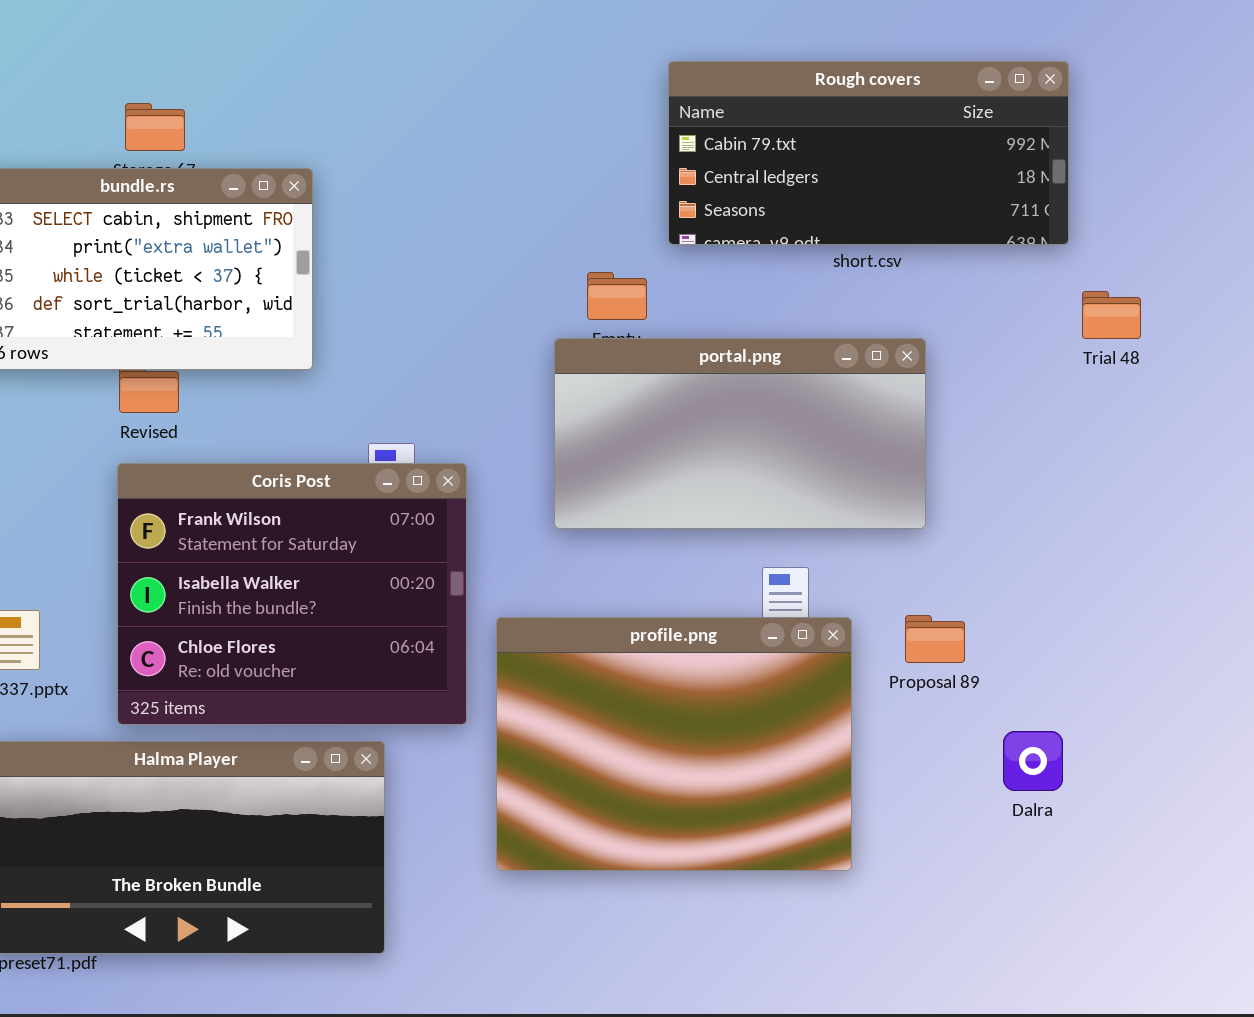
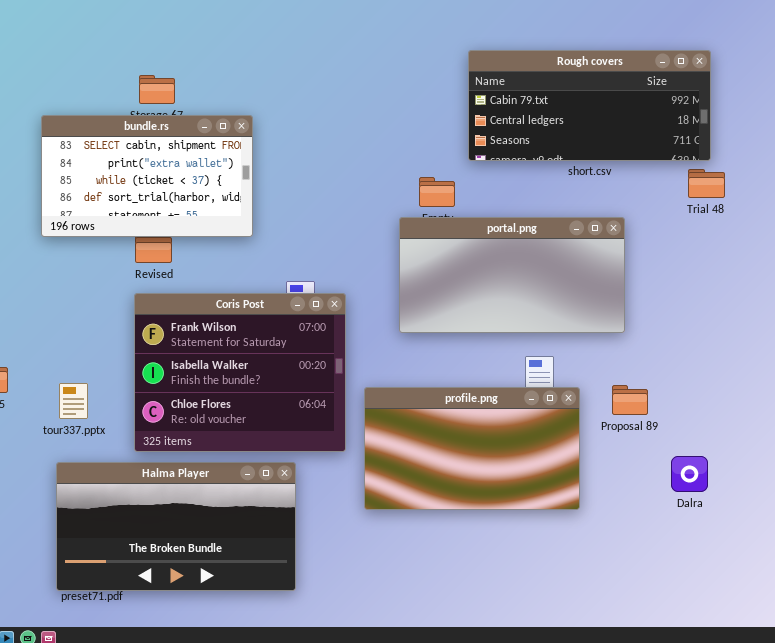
Trial 48: [1082,291,1141,339] -> [688,169,725,198], moved
profile.png: [496,617,852,871] -> [364,387,580,510], resized

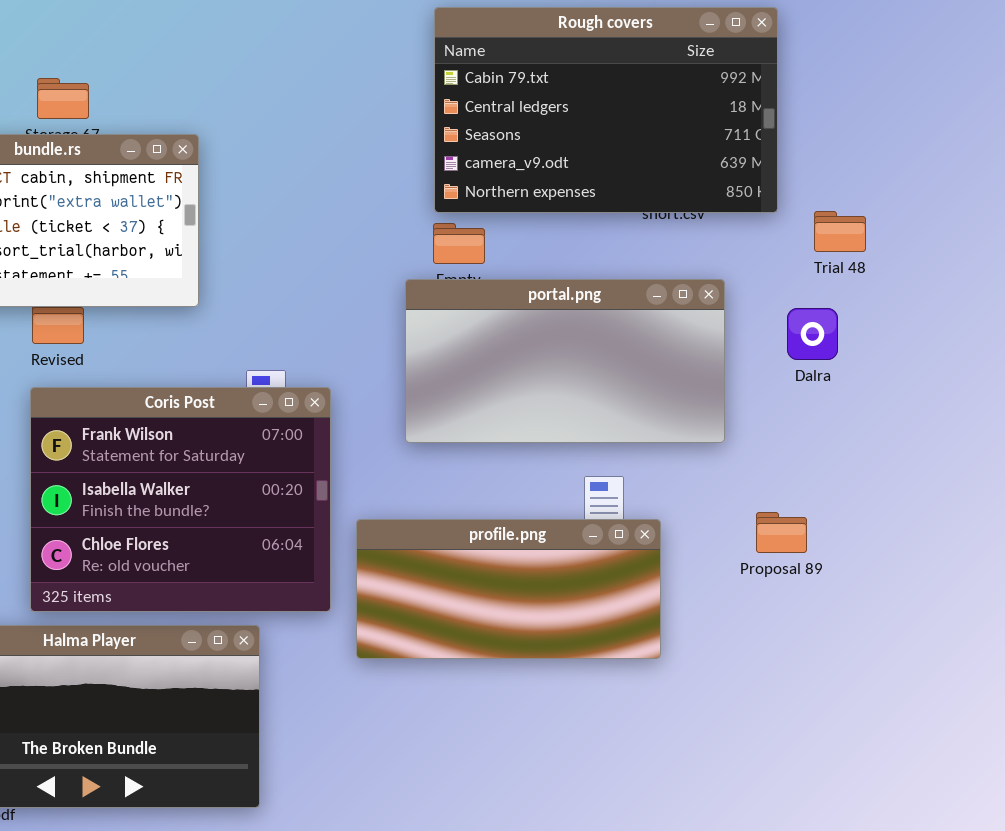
Rough covers: [468,50,711,161] -> [434,7,778,213], moved, resized
Proposal 89: [612,385,648,415] -> [756,512,807,553], moved
profile.png: [364,387,580,510] -> [356,519,661,659], resized
Dalra: [671,456,708,492] -> [787,308,838,360], moved

